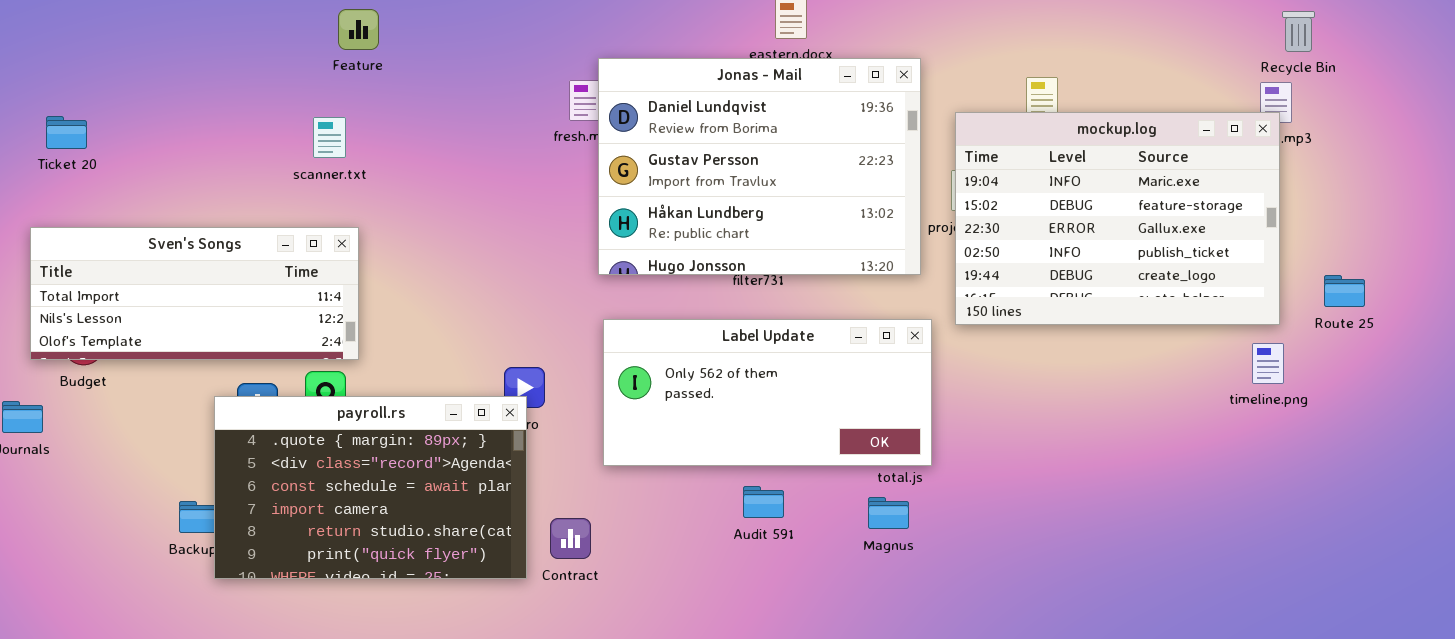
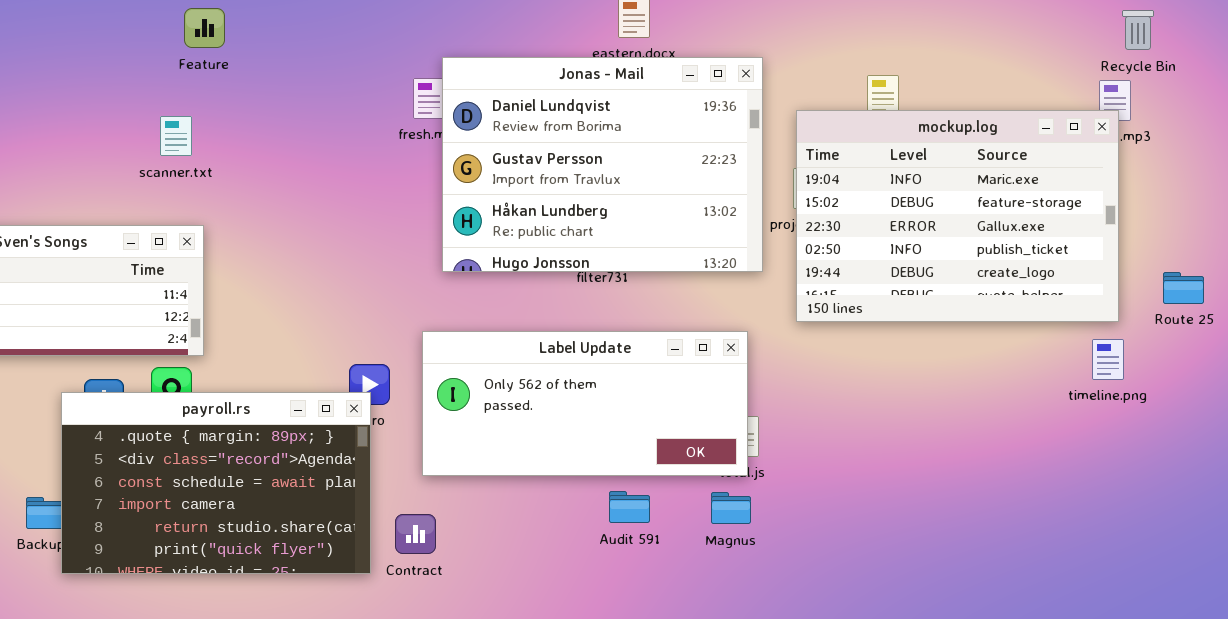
Label Update: [603,319,932,466] -> [422,331,748,476], moved
Audit 591: [743,486,784,518] -> [609,491,650,523], moved

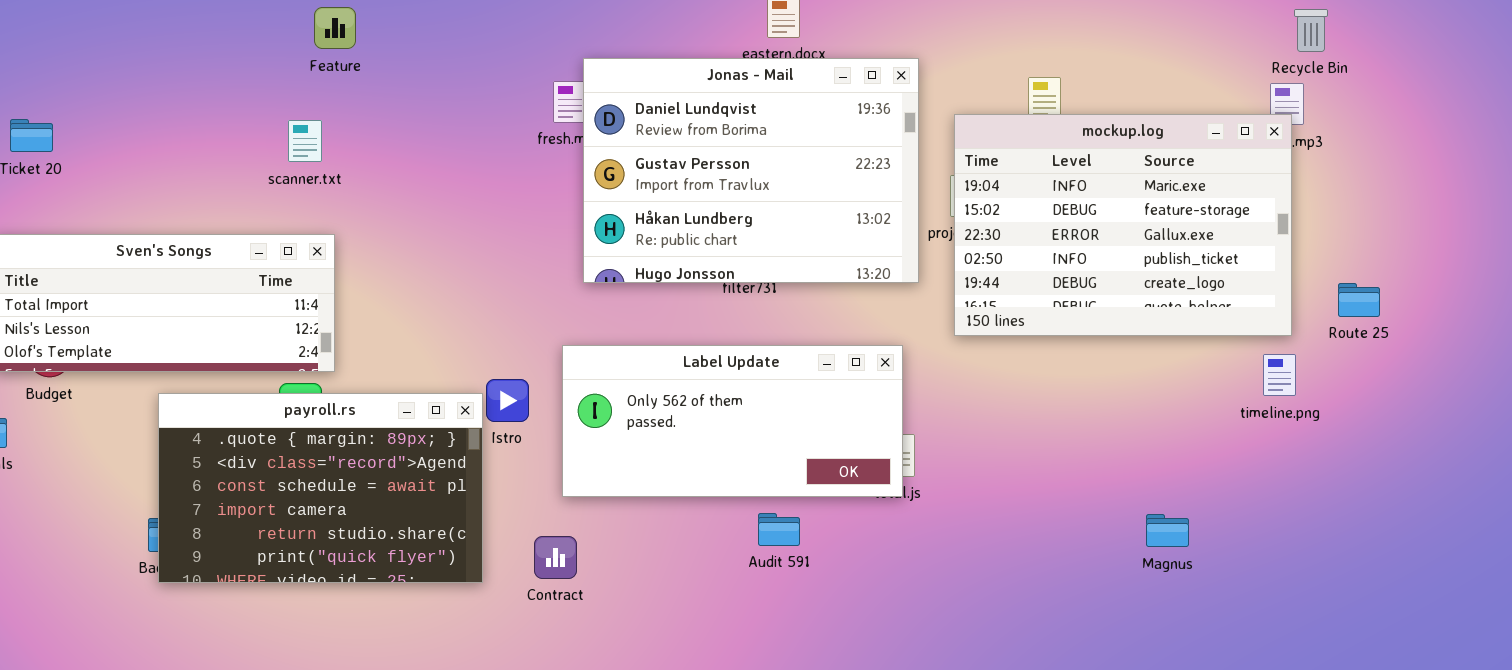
payroll.rs: [61,392,371,574] -> [158,393,483,583], moved
Magnus: [711,492,751,524] -> [1146,514,1189,547], moved

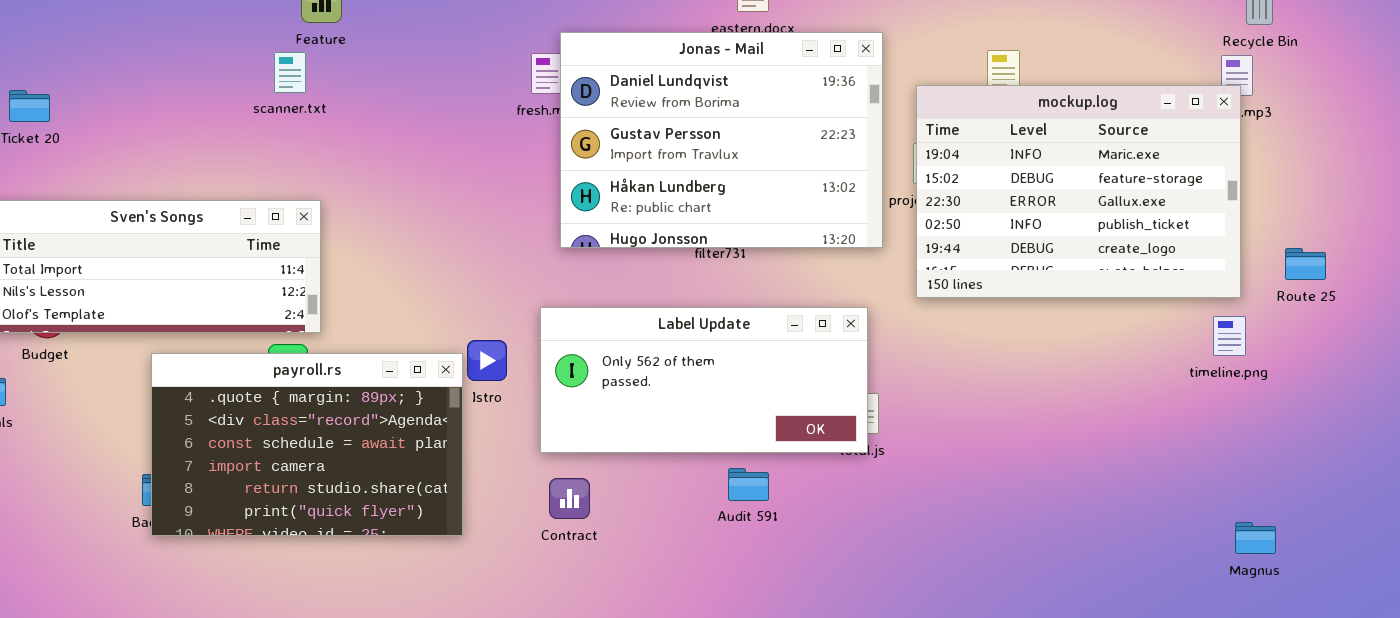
scanner.txt: [288,120,322,162] -> [274,52,306,93], moved
Magnus: [1146,514,1189,547] -> [1235,522,1276,554], moved
Contract: [534,536,577,579] -> [549,478,590,519], moved

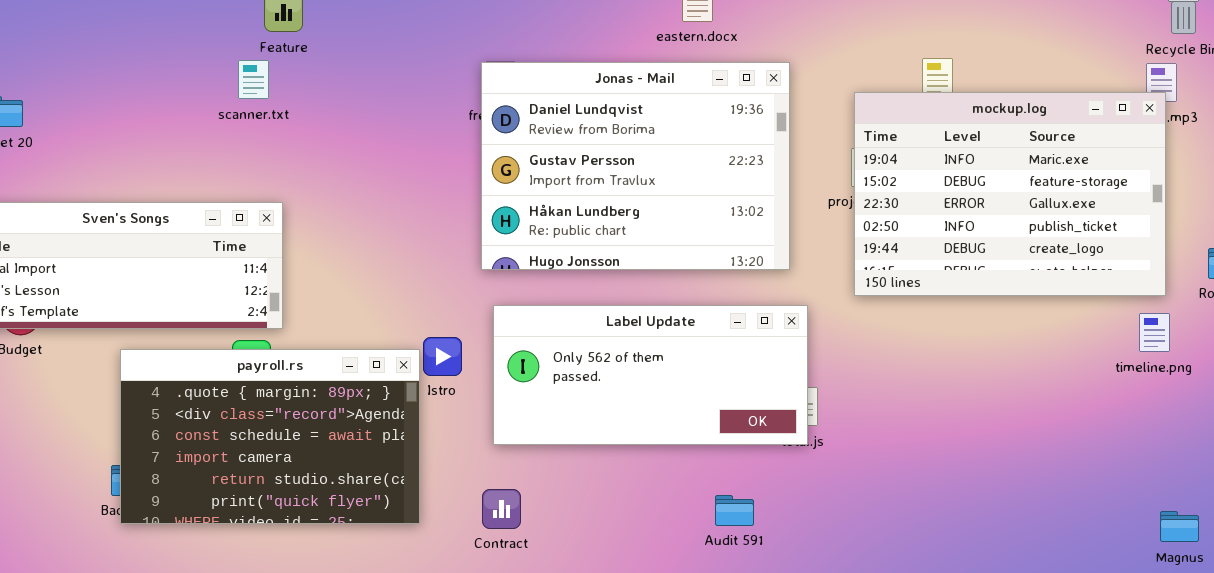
Jonas - Mail: [560,32,883,248] -> [481,62,790,270], moved
Audit 591: [728,468,769,501] -> [715,495,754,526], moved
Contract: [549,478,590,519] -> [482,489,521,529], moved

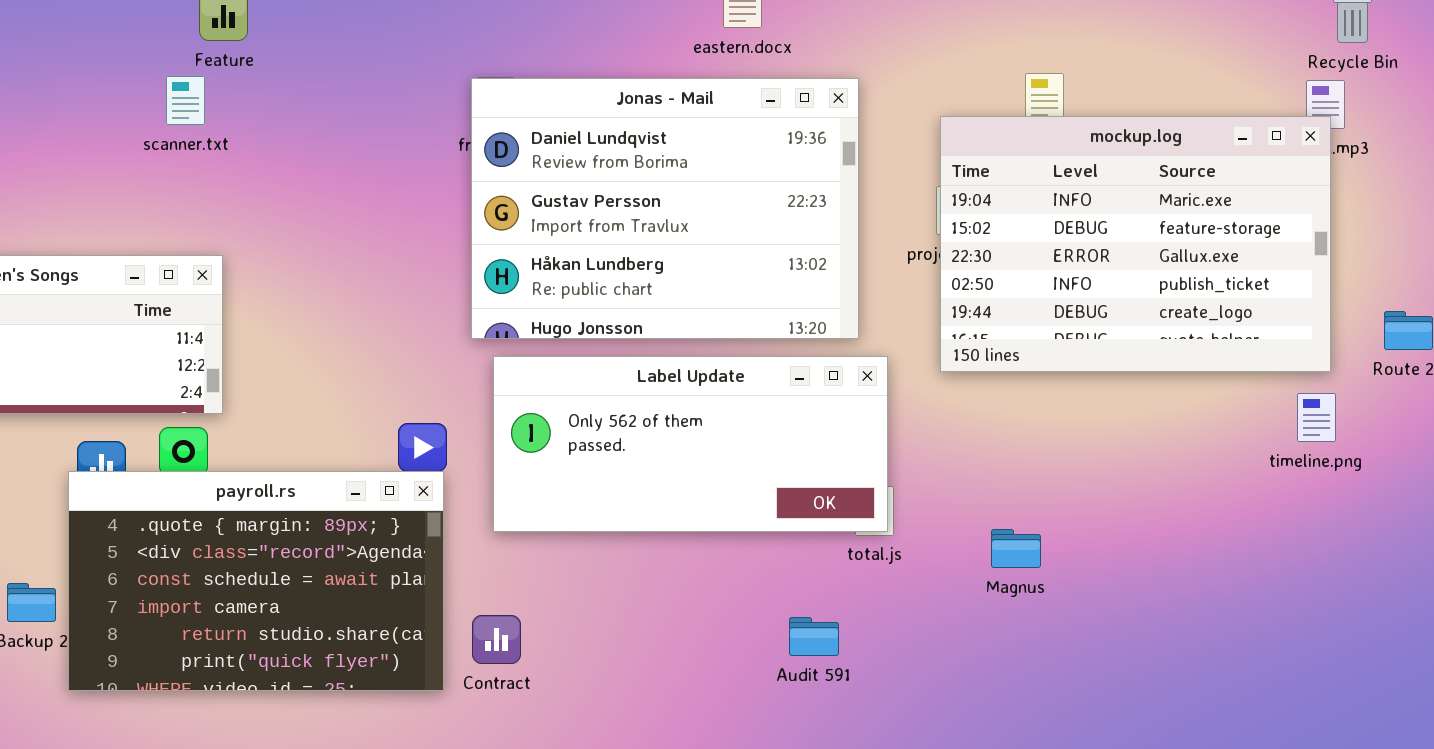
Label Update: [493,305,808,445] -> [493,356,888,532], moved
payroll.rs: [120,349,420,524] -> [68,471,444,691], moved
Audit 591: [715,495,754,526] -> [789,617,839,656], moved
Magnus: [1160,511,1199,542] -> [991,529,1041,568], moved

